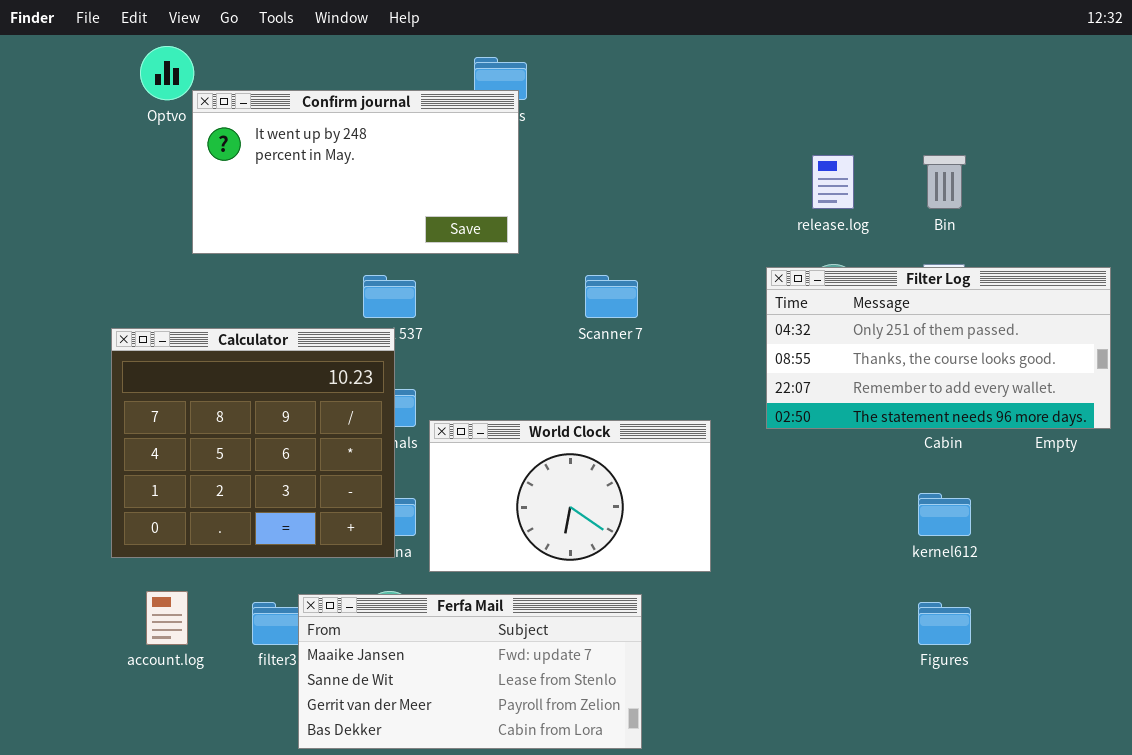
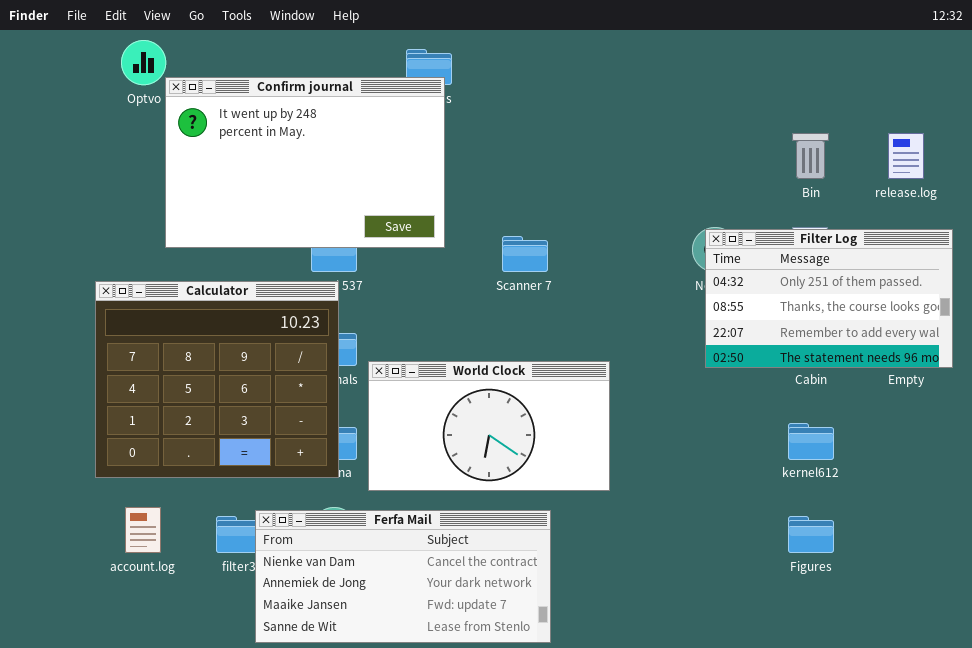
Confirm journal: [192,90,519,254] -> [165,77,445,248], resized
release.log: [812,155,854,209] -> [888,133,924,179], moved
Filter Log: [766,267,1111,429] -> [705,229,953,368], resized
Ferfa Mail: [298,594,642,749] -> [255,510,551,643], scrolled up 2 rows

